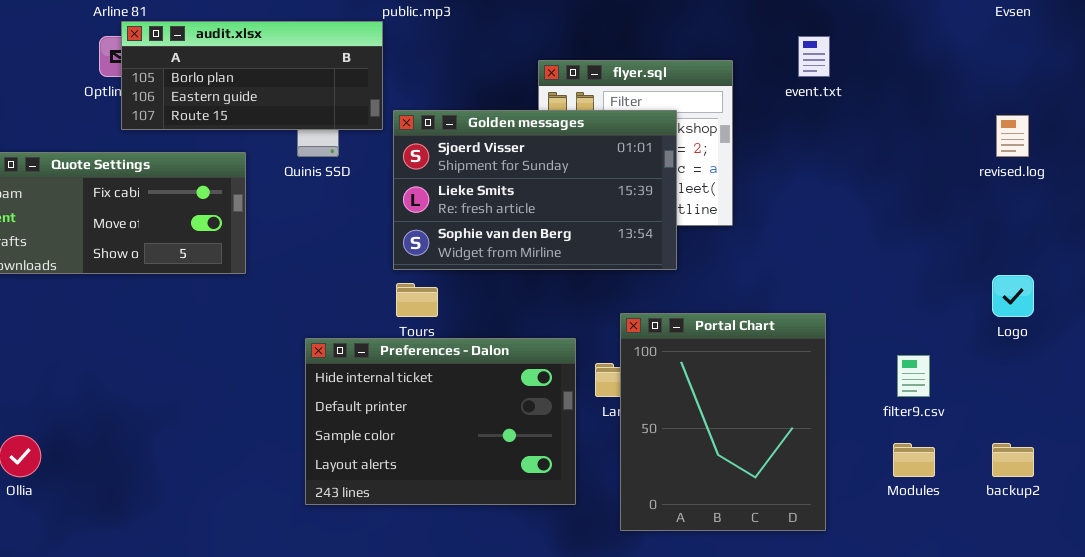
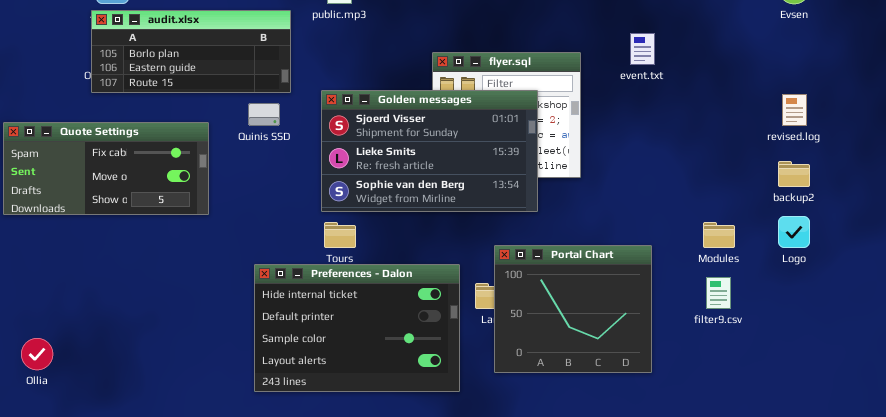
audit.xlsx: [121,21,383,130] -> [91,10,291,93], moved
Portal Chart: [620,313,826,531] -> [494,245,652,373], resized
Modules: [893,443,935,477] -> [703,222,735,248], moved
backup2: [992,443,1034,477] -> [778,161,810,187], moved

